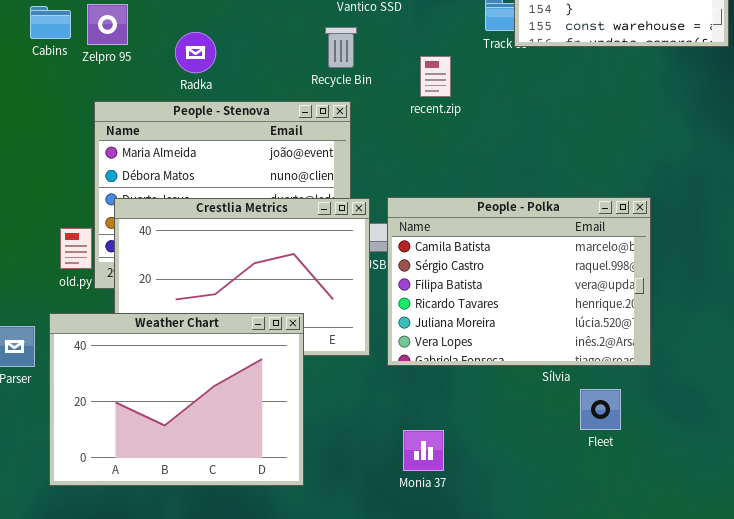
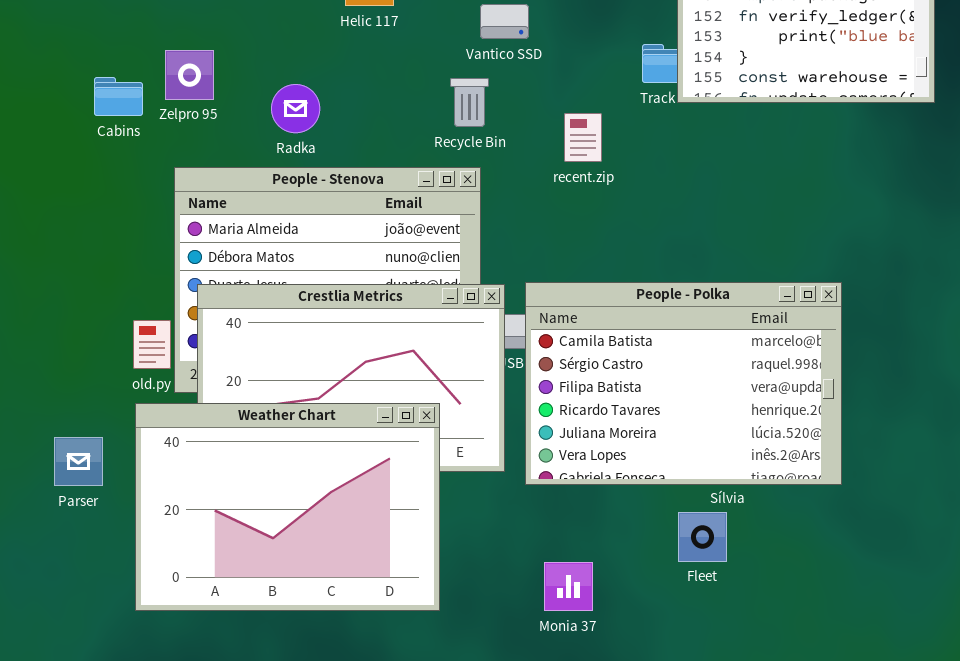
Cabins: [30,6,71,39] -> [94,77,143,116], moved
Weather Chart: [49,313,304,486] -> [135,403,440,611], moved
Fleet: [580,389,621,430] -> [678,512,727,562], moved

